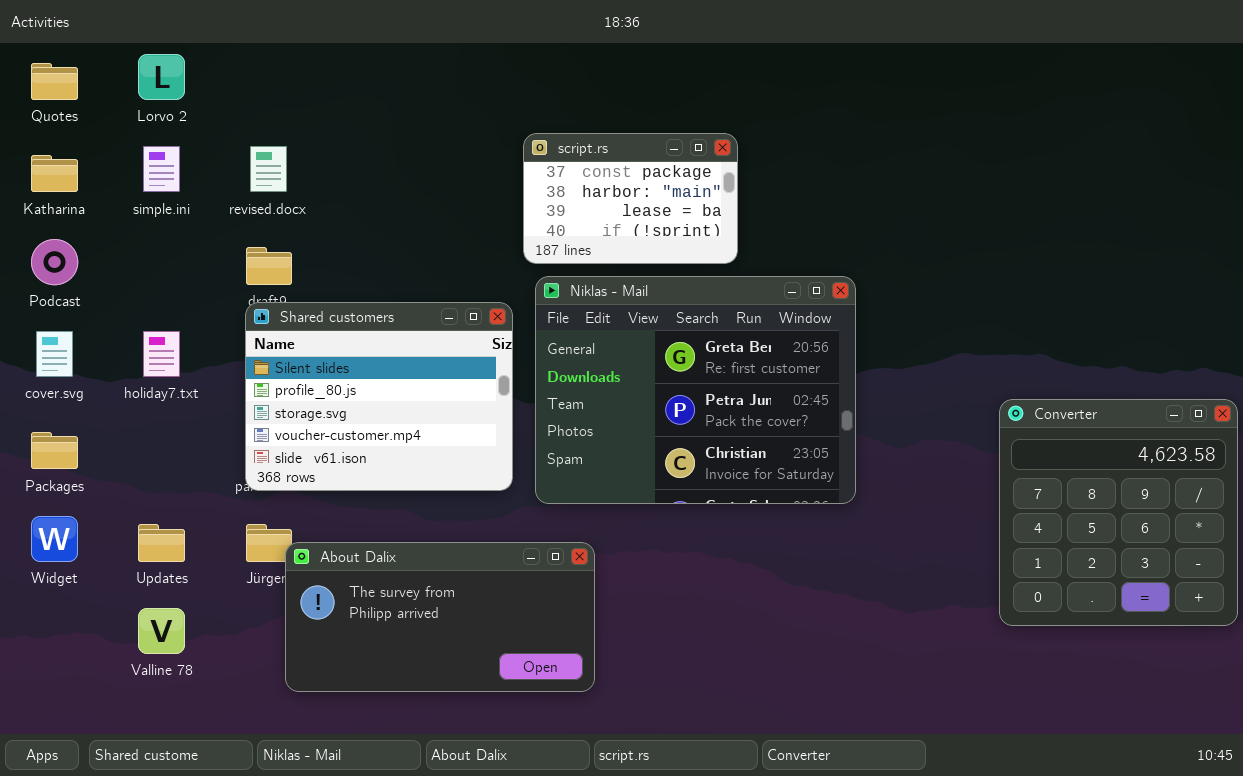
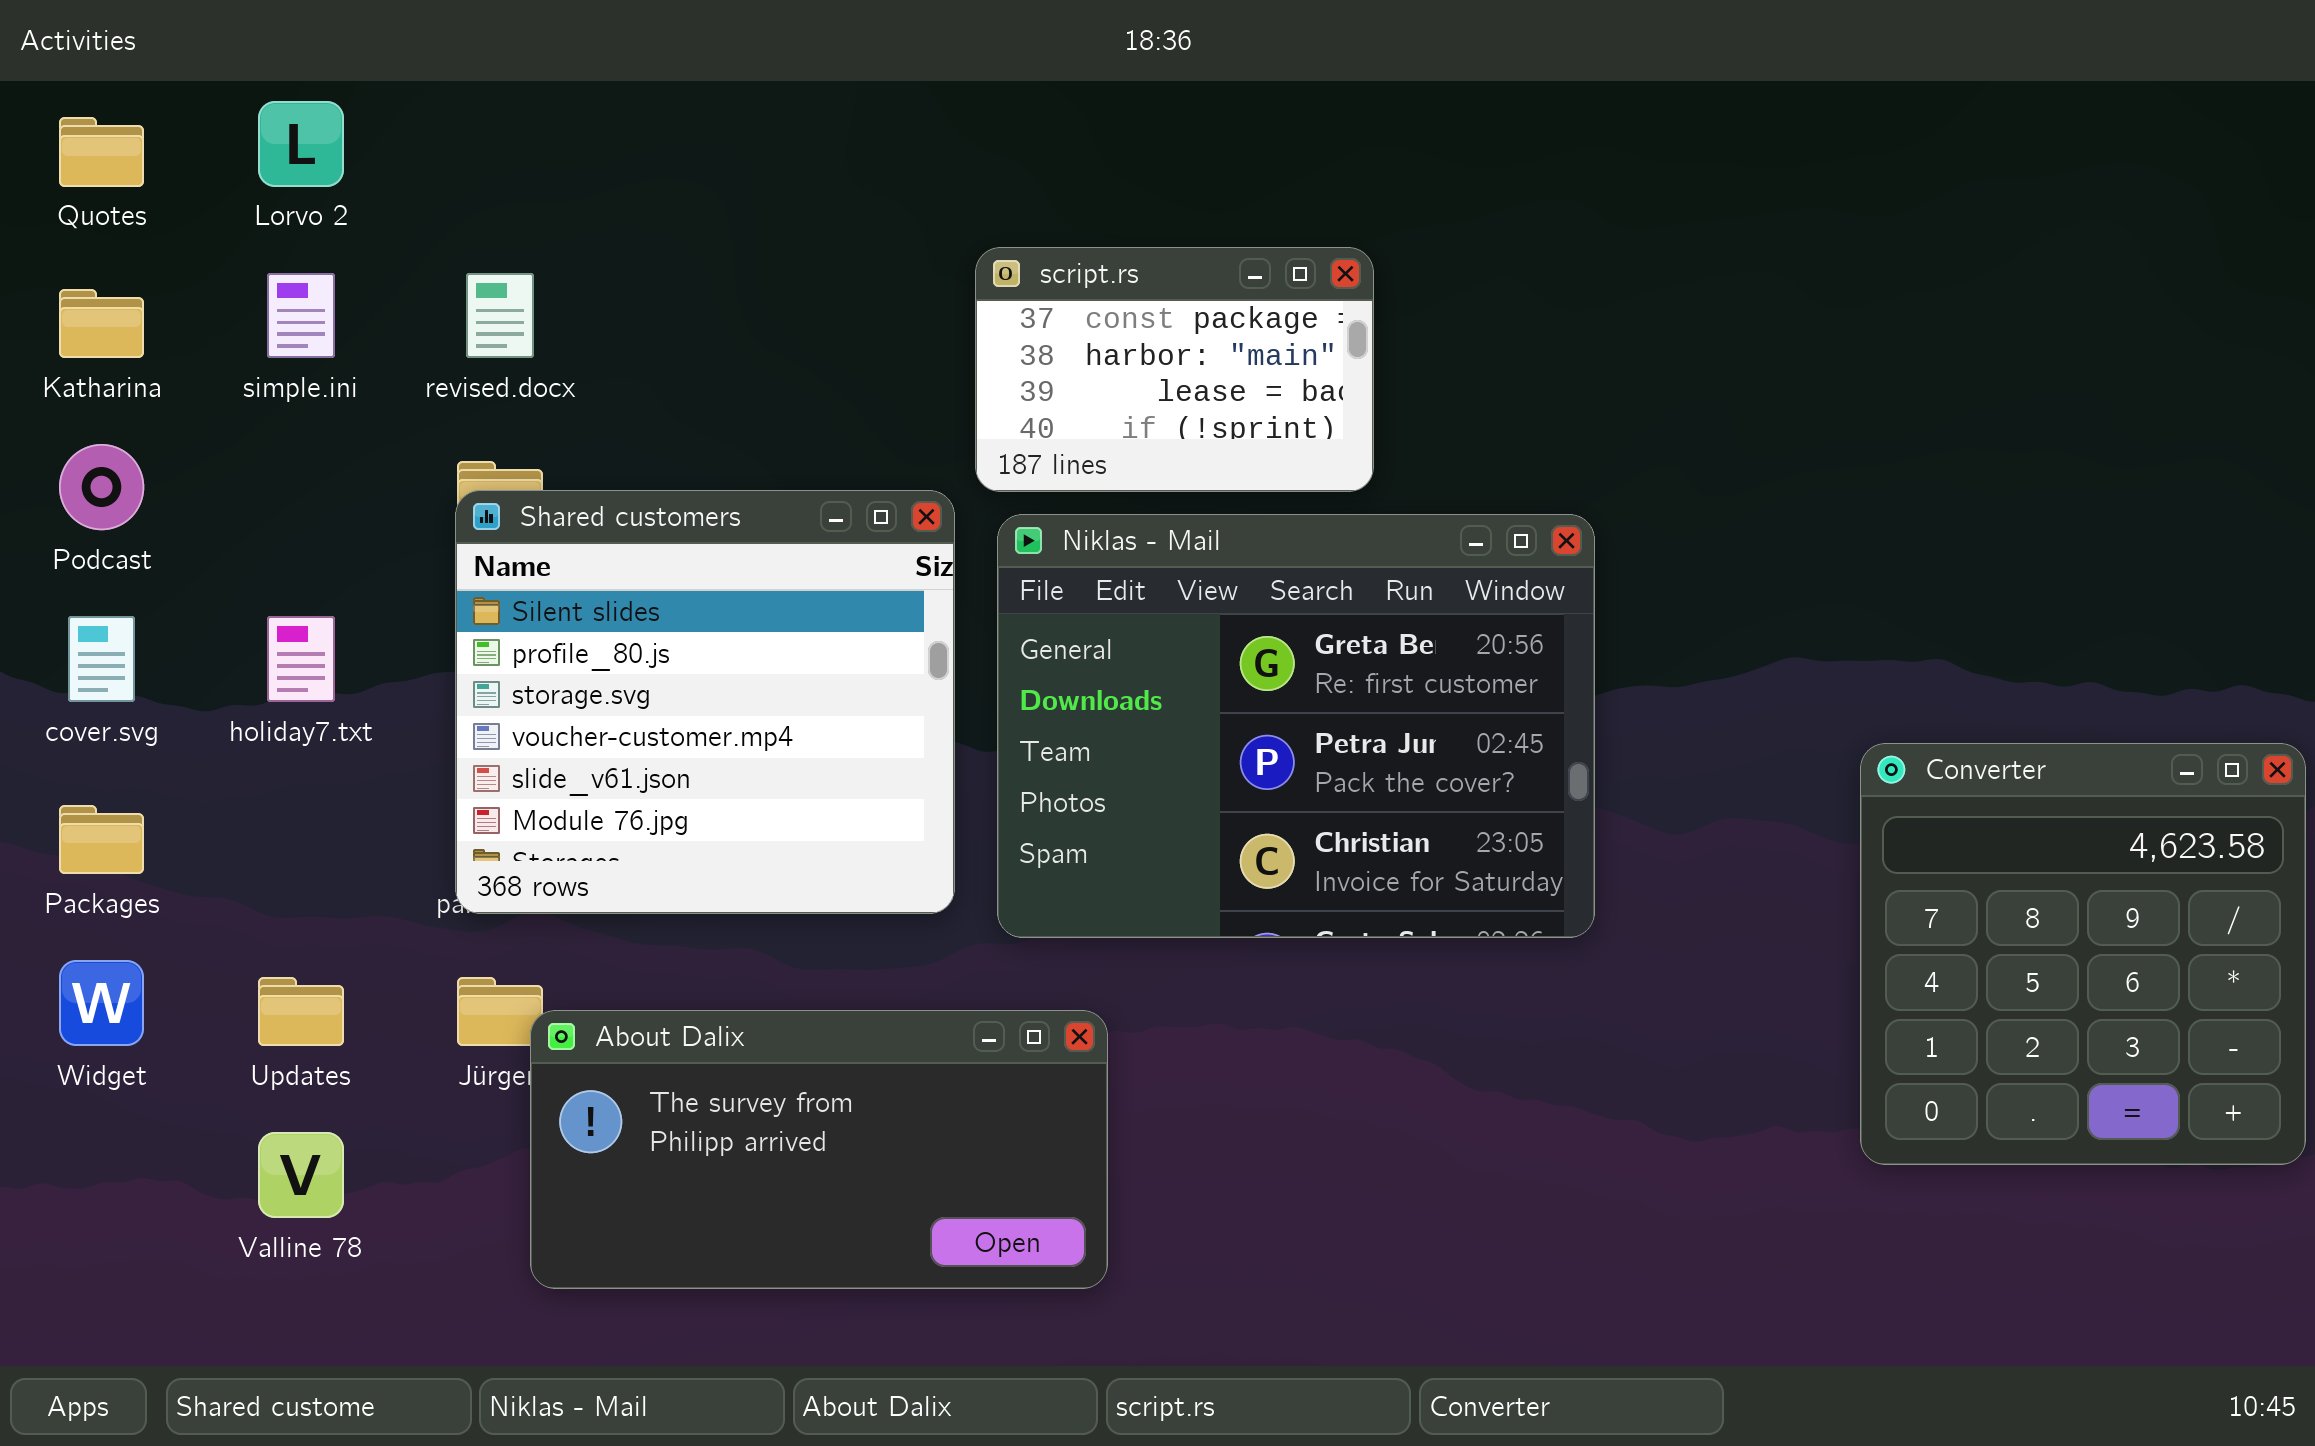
Shared customers: [245,302,513,491] -> [455,490,955,914], resized

